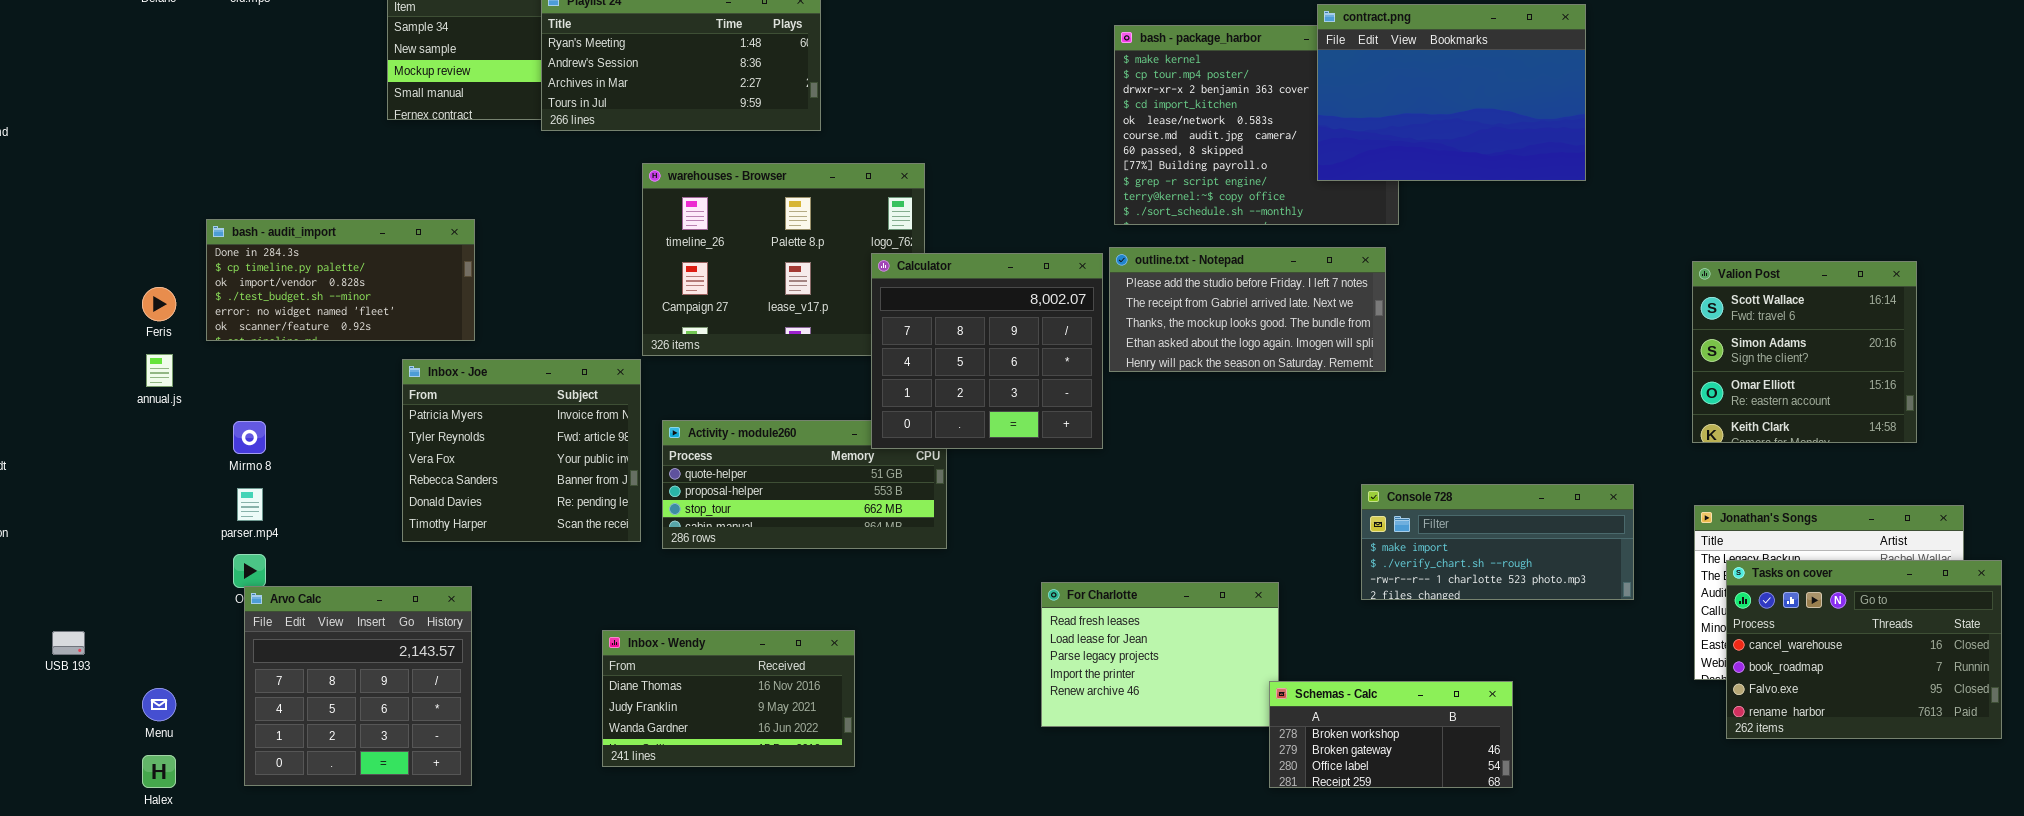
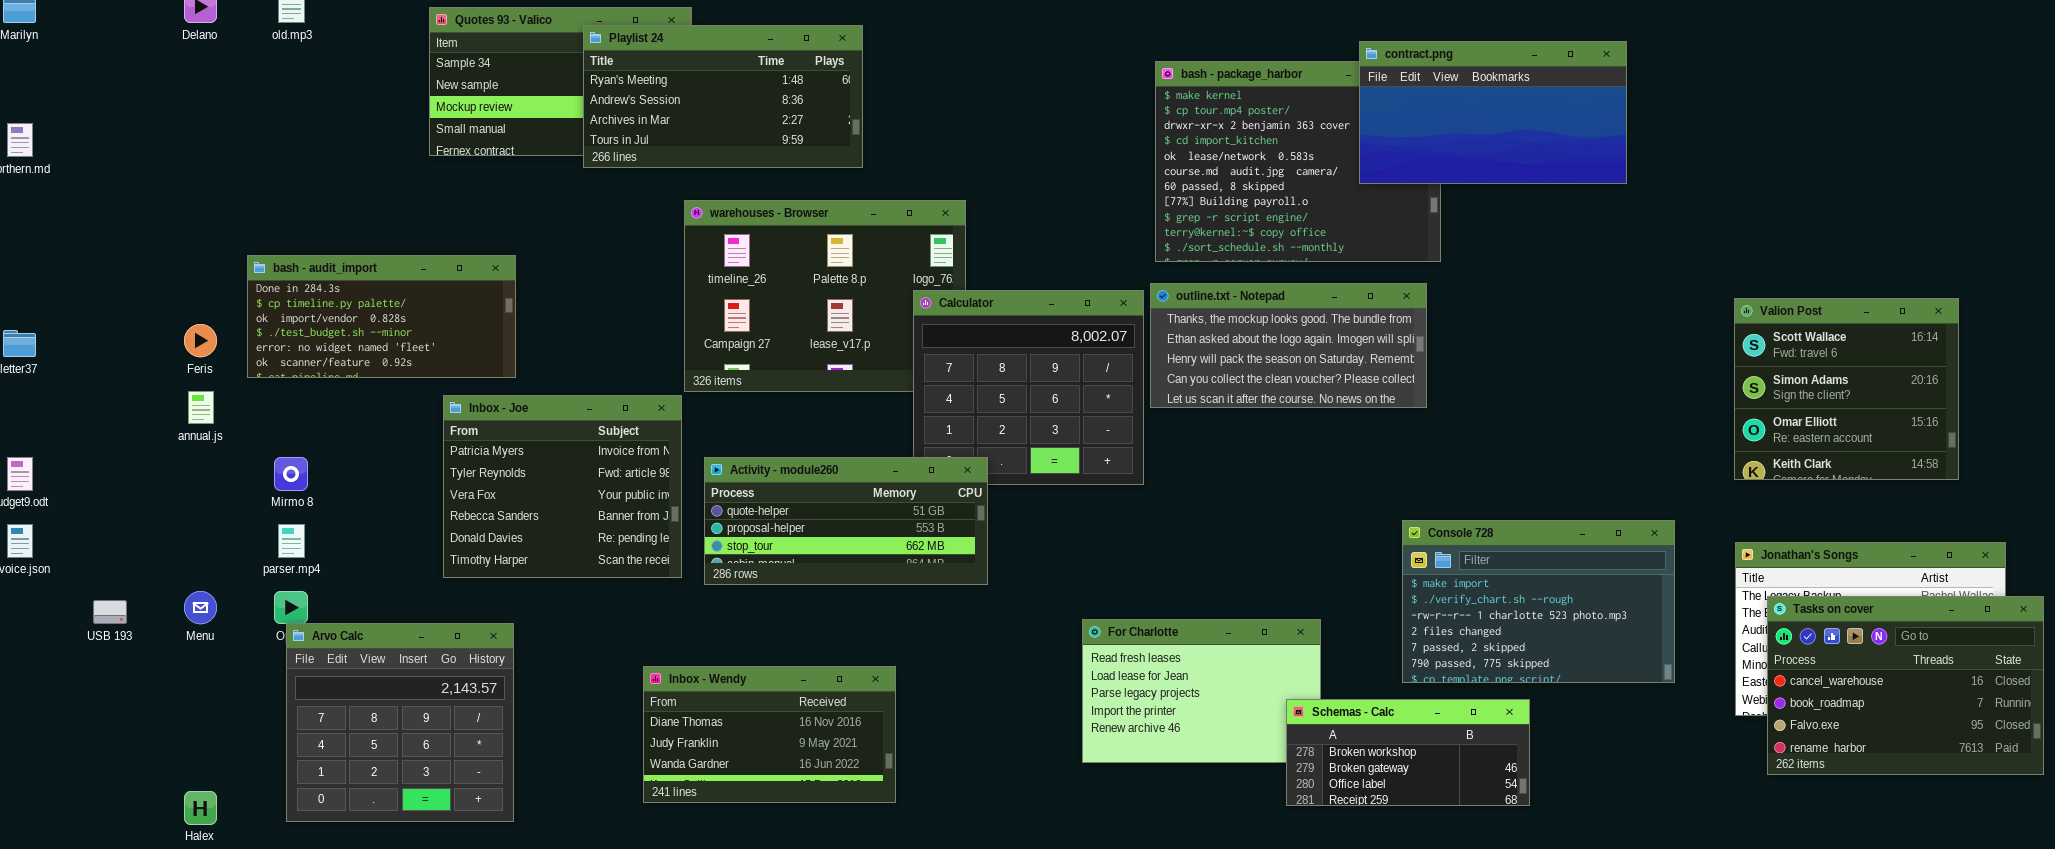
contract.png: [1317,4,1586,181] -> [1359,41,1627,184], resized
outline.txt - Notepad: [1109,247,1386,372] -> [1150,283,1427,408], scrolled down 2 rows
Activity - module260: [662,420,947,549] -> [704,457,988,585], raised
Console 728: [1361,484,1634,600] -> [1402,520,1675,683], resized
USB 193: [52,631,85,655] -> [93,600,127,624], moved
Schemas - Calc: [1269,681,1513,788] -> [1286,699,1530,806], moved
Menu: [142,688,176,721] -> [184,591,217,624], moved

